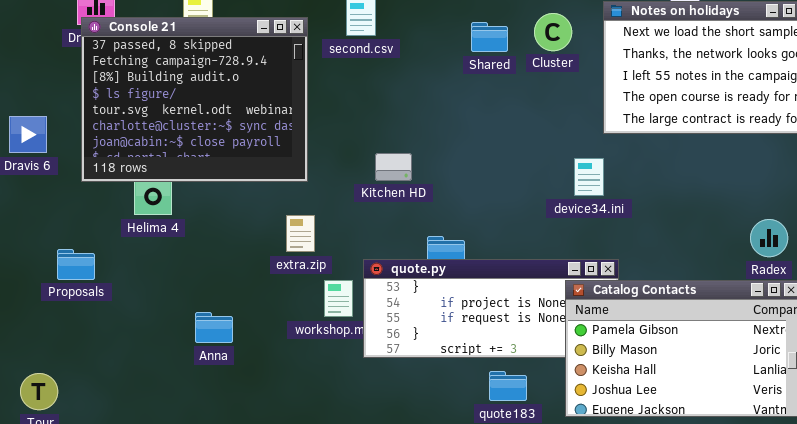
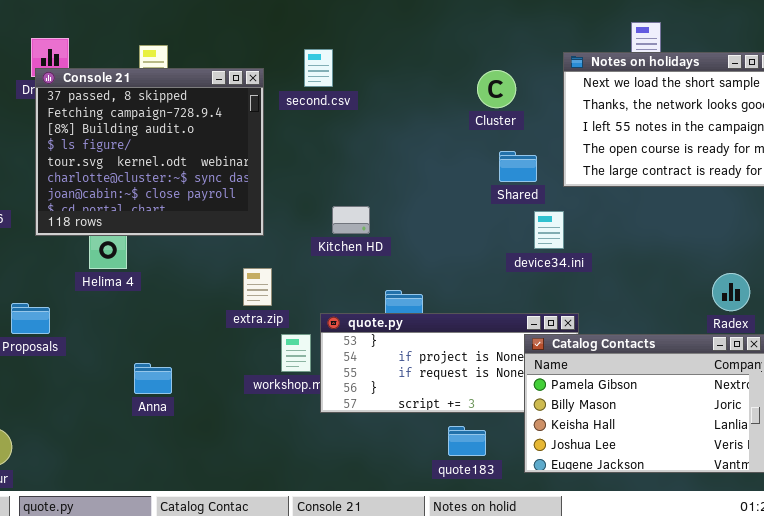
Cluster: [534,13,572,51] -> [477,70,516,108], moved
Shared: [471,22,508,52] -> [499,151,537,182], moved
Anna: [195,312,233,343] -> [134,363,172,394], moved

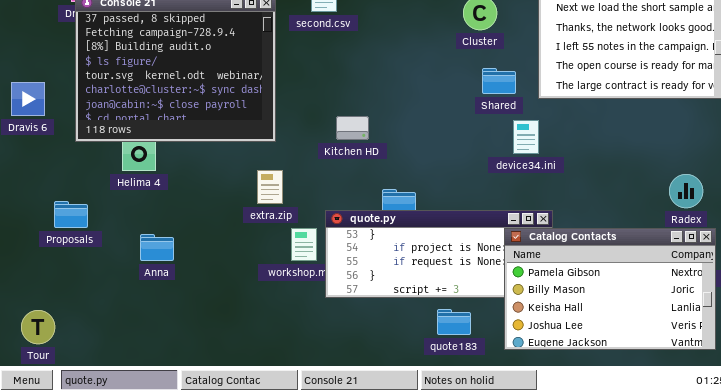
Anna: [134,363,172,394] -> [140,234,174,261], moved

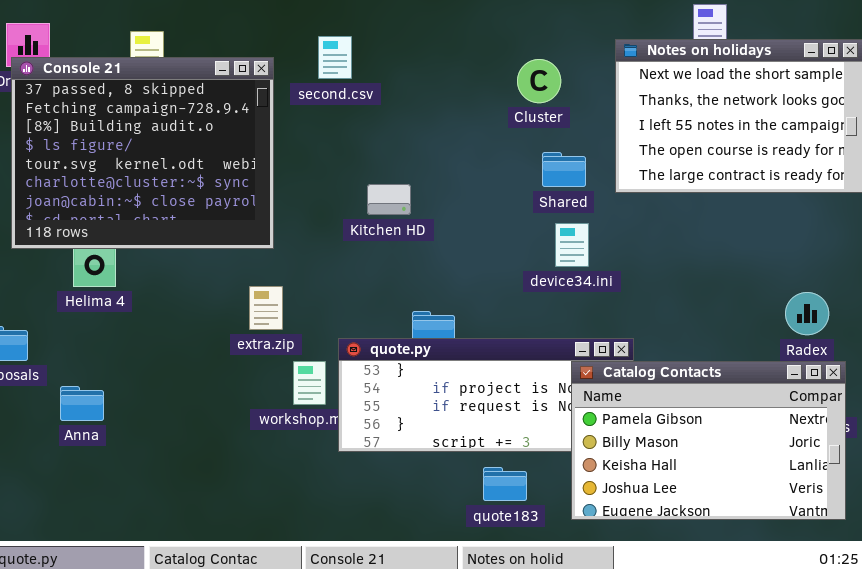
Kitchen HD: [336,116,369,140] -> [367,184,411,215], moved
device34.ini: [513,120,539,154] -> [555,223,589,267], moved
Anna: [140,234,174,261] -> [60,386,104,421], moved

